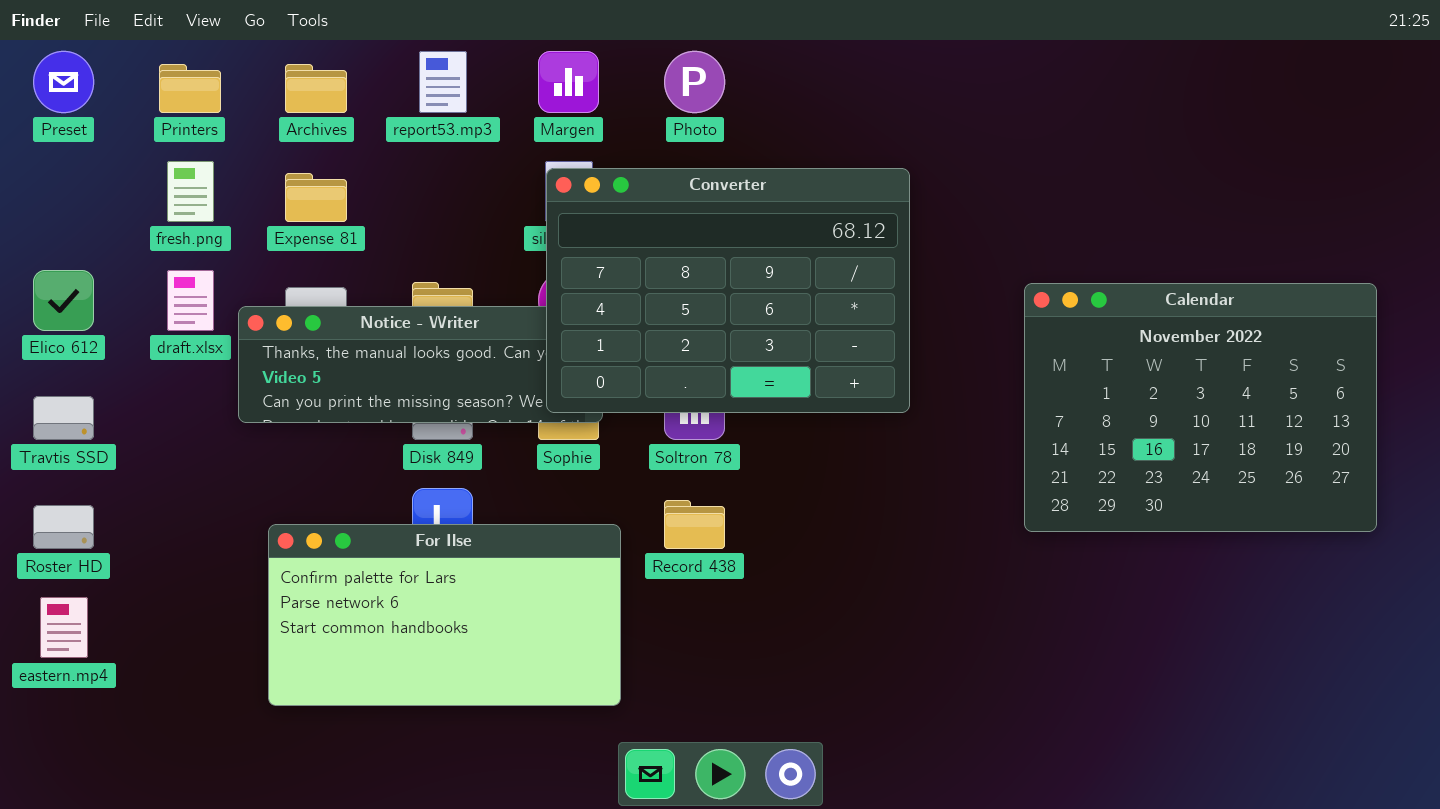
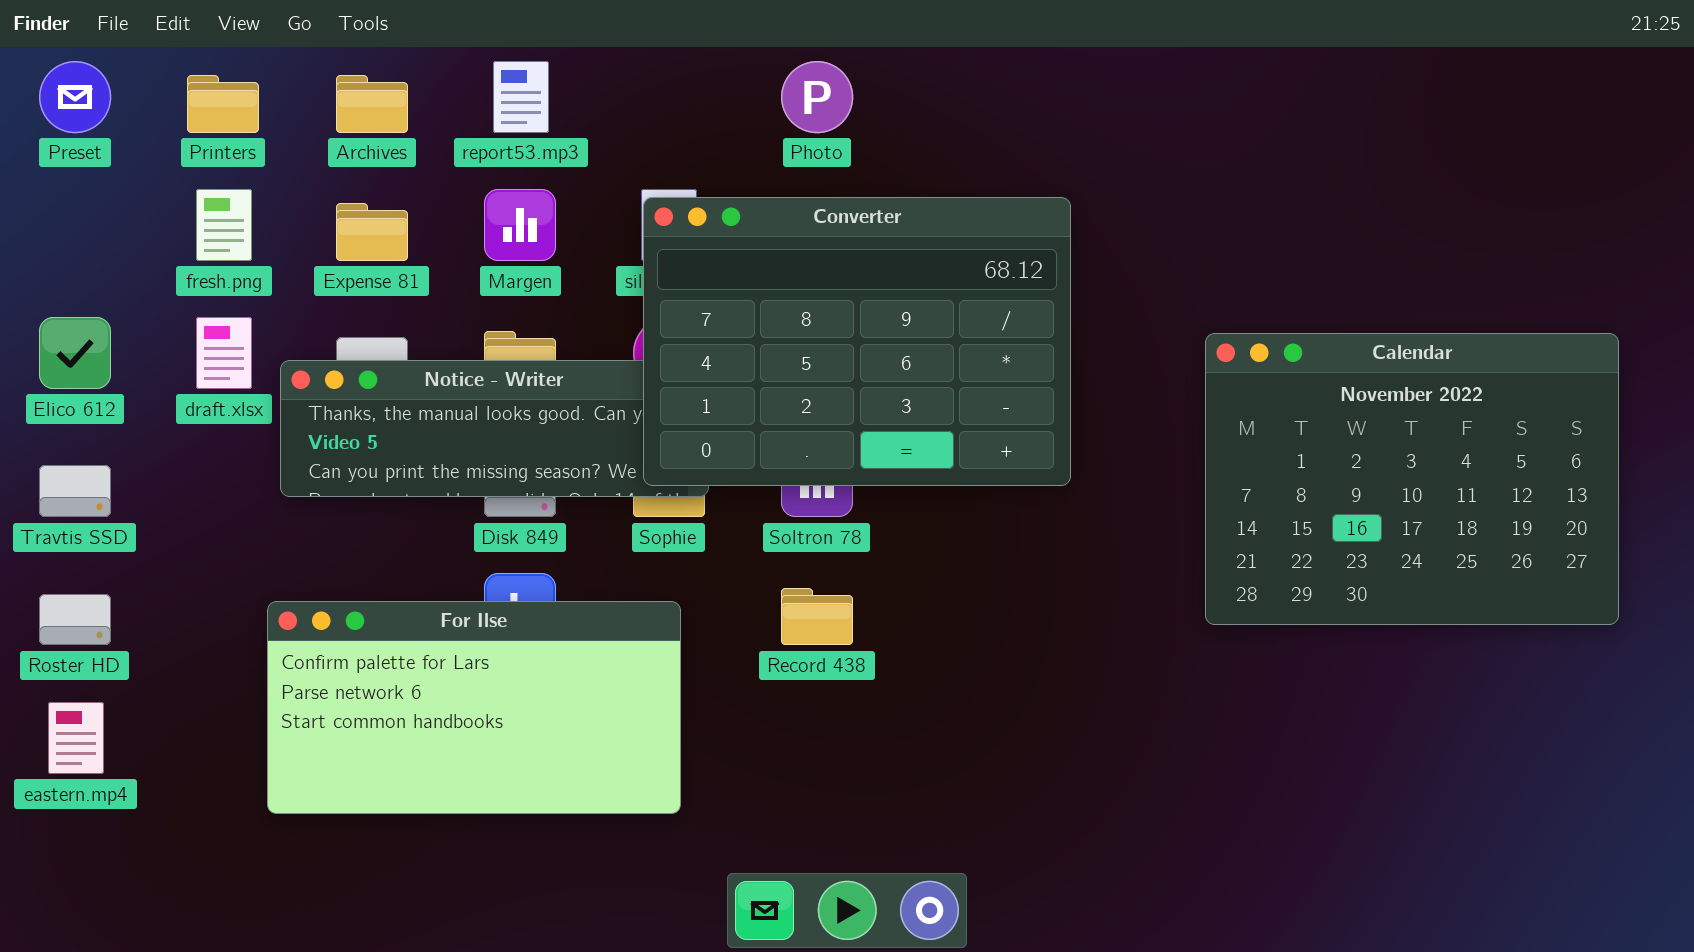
Margen: [538,51,599,113] -> [484,189,556,261], moved
For Ilse: [268,524,621,706] -> [267,601,681,814], moved

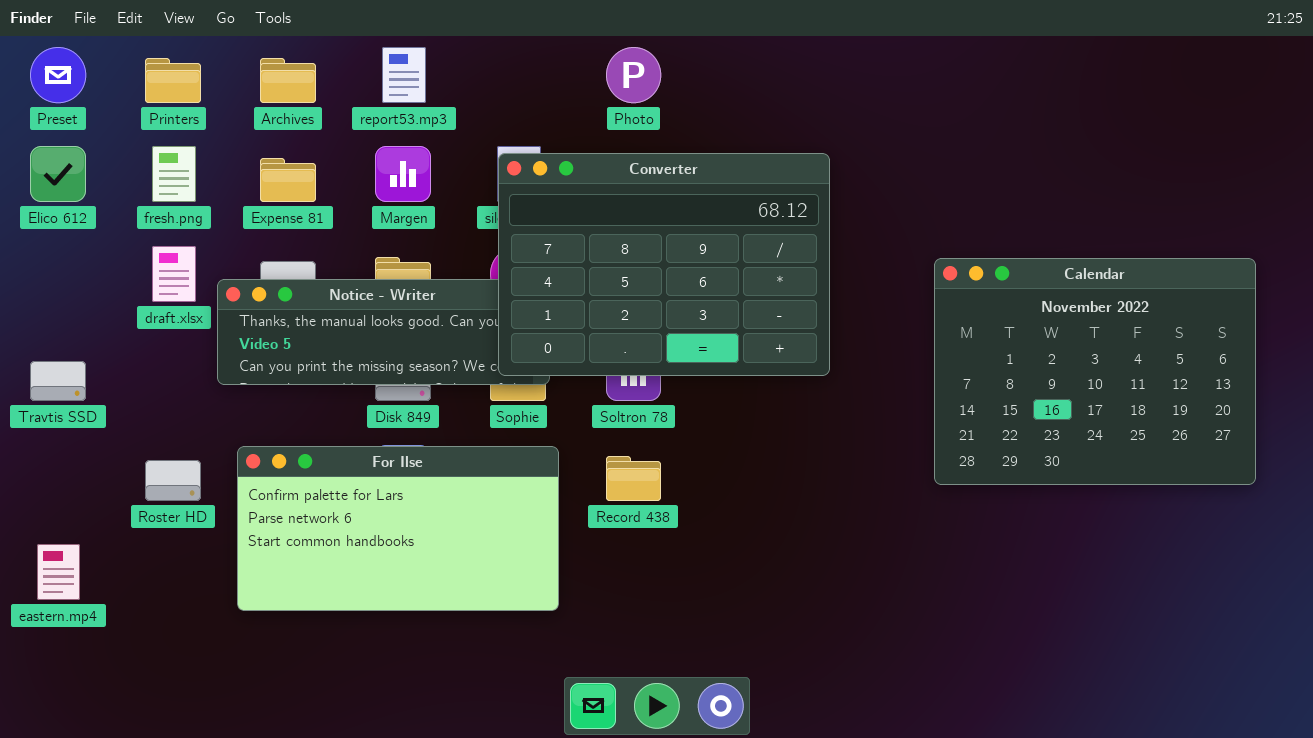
Elico 612: [39,317,111,389] -> [30,146,86,202], moved
Roster HD: [39,594,111,645] -> [145,460,201,501], moved
For Ilse: [267,601,681,814] -> [237,446,559,611], moved

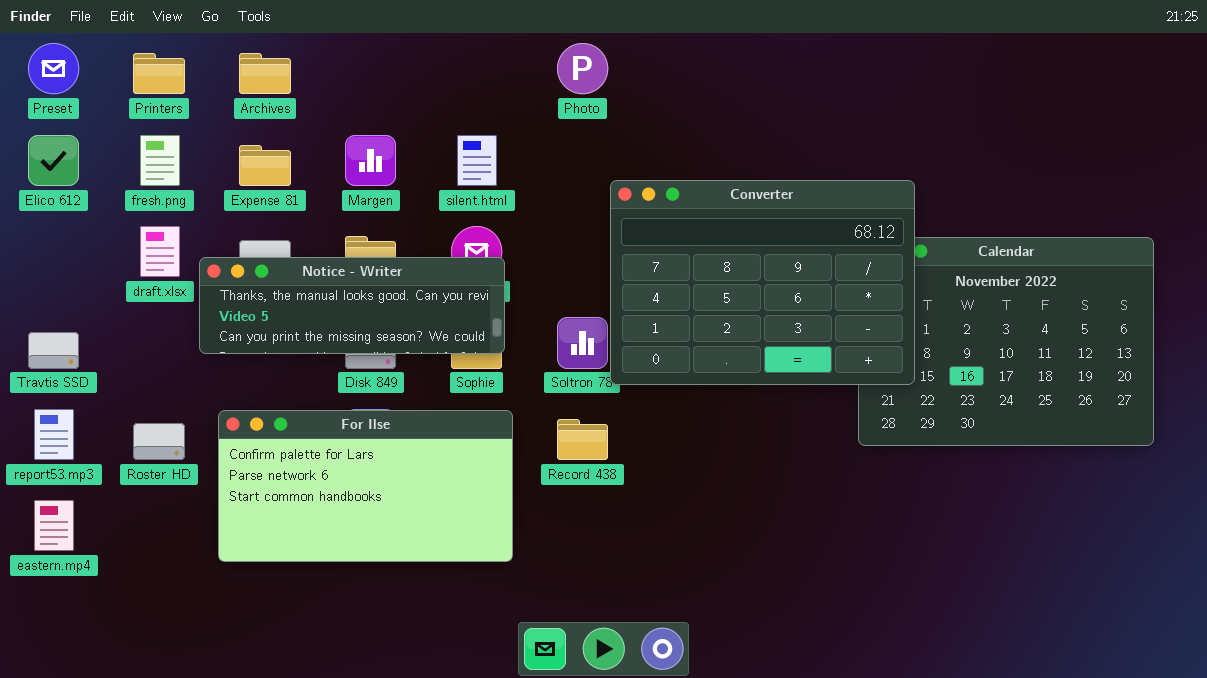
report53.mp3: [382,47,426,103] -> [34,409,74,460], moved
Converter: [498,153,830,376] -> [610,180,915,385], moved

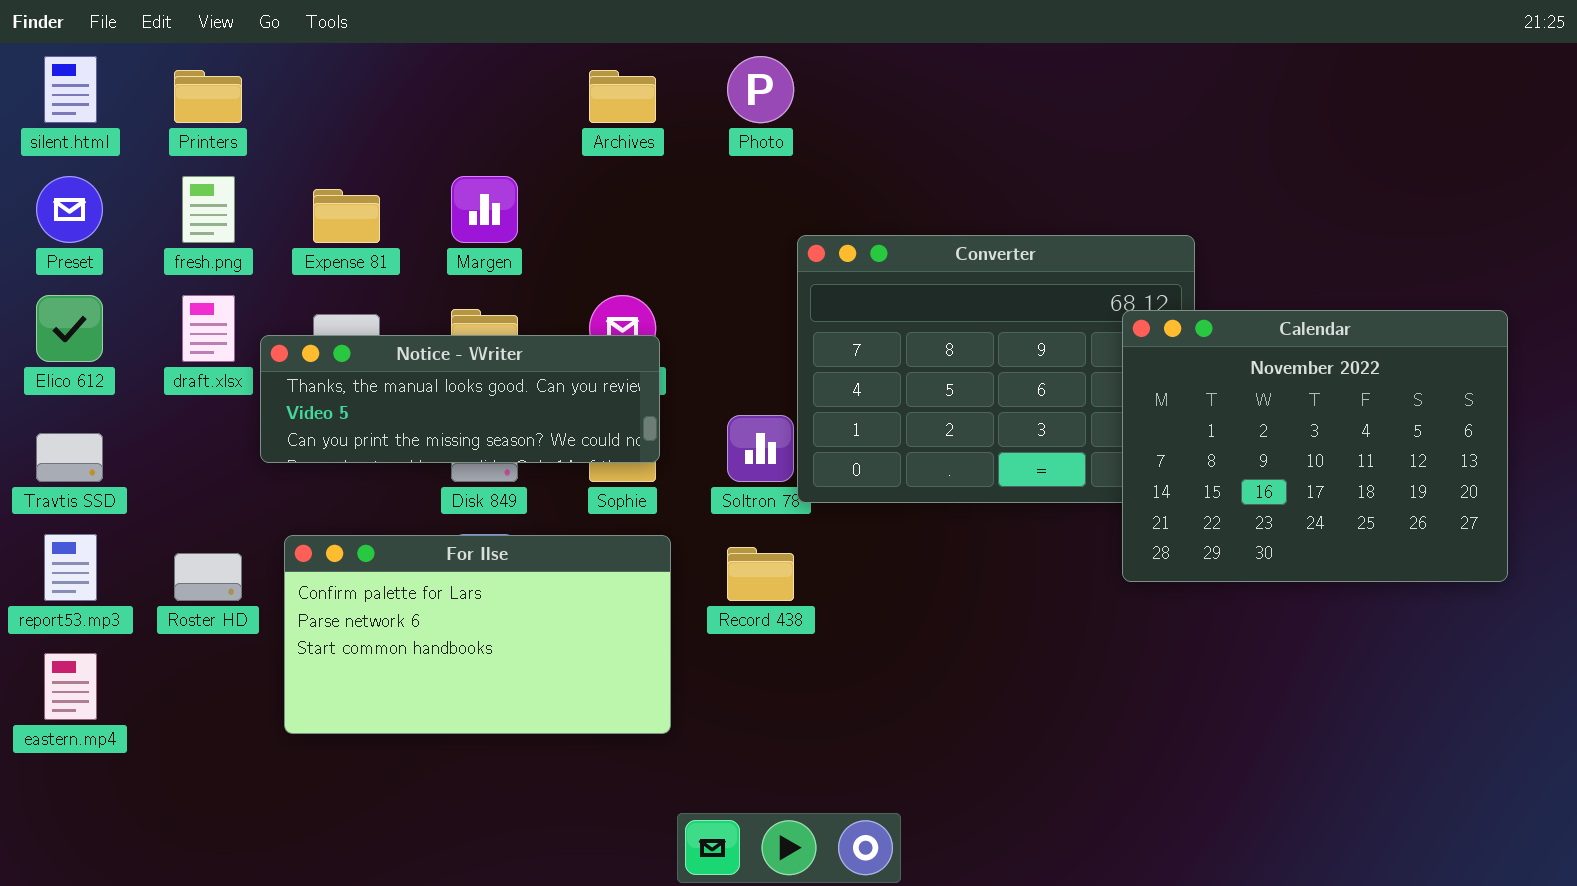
Preset: [28,43,79,94] -> [36,176,103,243], moved
Archives: [239,53,291,94] -> [589,70,656,123], moved
Elico 612: [28,135,79,186] -> [36,295,103,362], moved
silent.html: [457,135,497,186] -> [44,56,97,123], moved
Calendar: [858,237,1154,446] -> [1122,310,1508,582], raised

